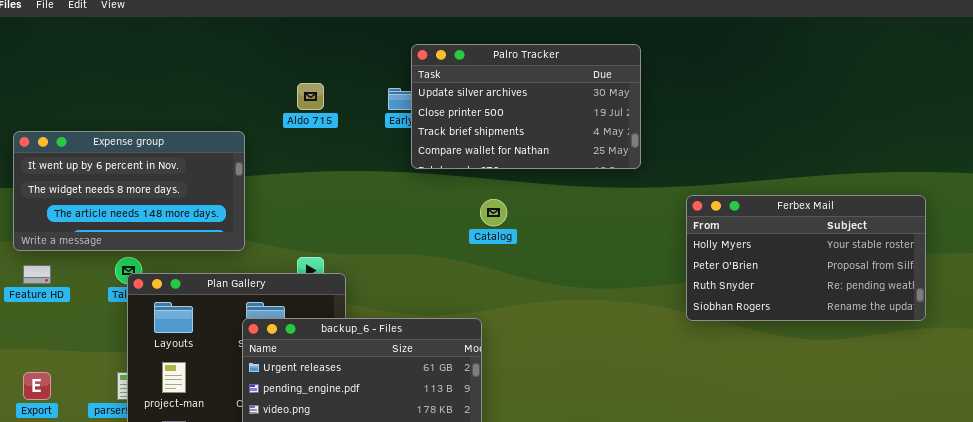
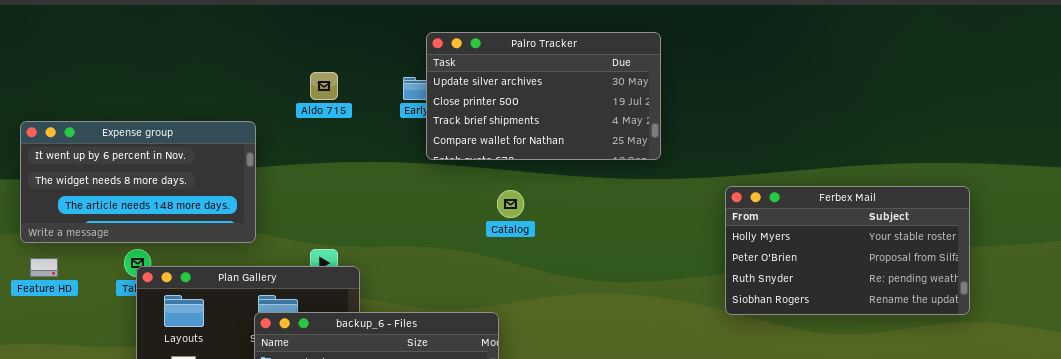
Ferbex Mail: [686,195,926,321] -> [725,186,970,315], moved

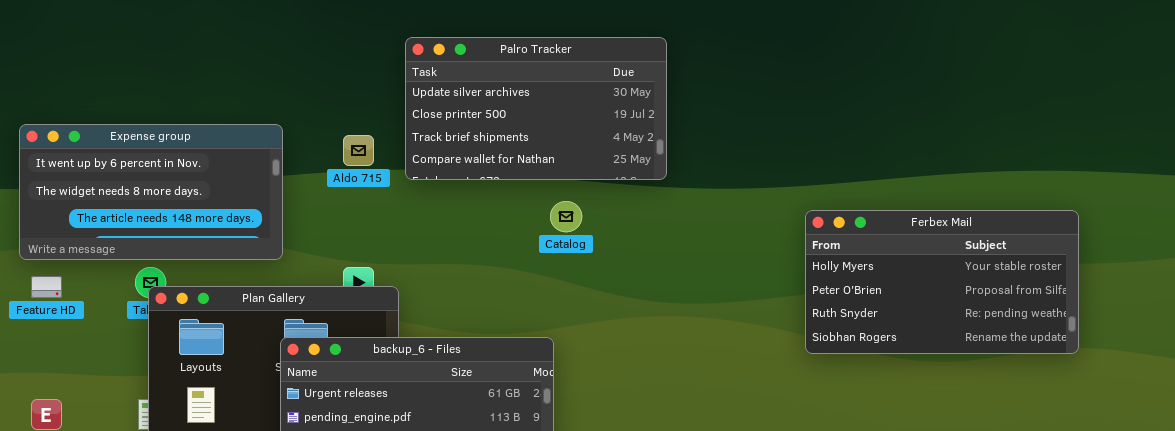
Palro Tracker: [426,32,661,160] -> [405,37,667,180], moved
Aldo 715: [310,72,338,100] -> [343,135,374,166], moved
Ferbex Mail: [725,186,970,315] -> [805,210,1079,354], moved

